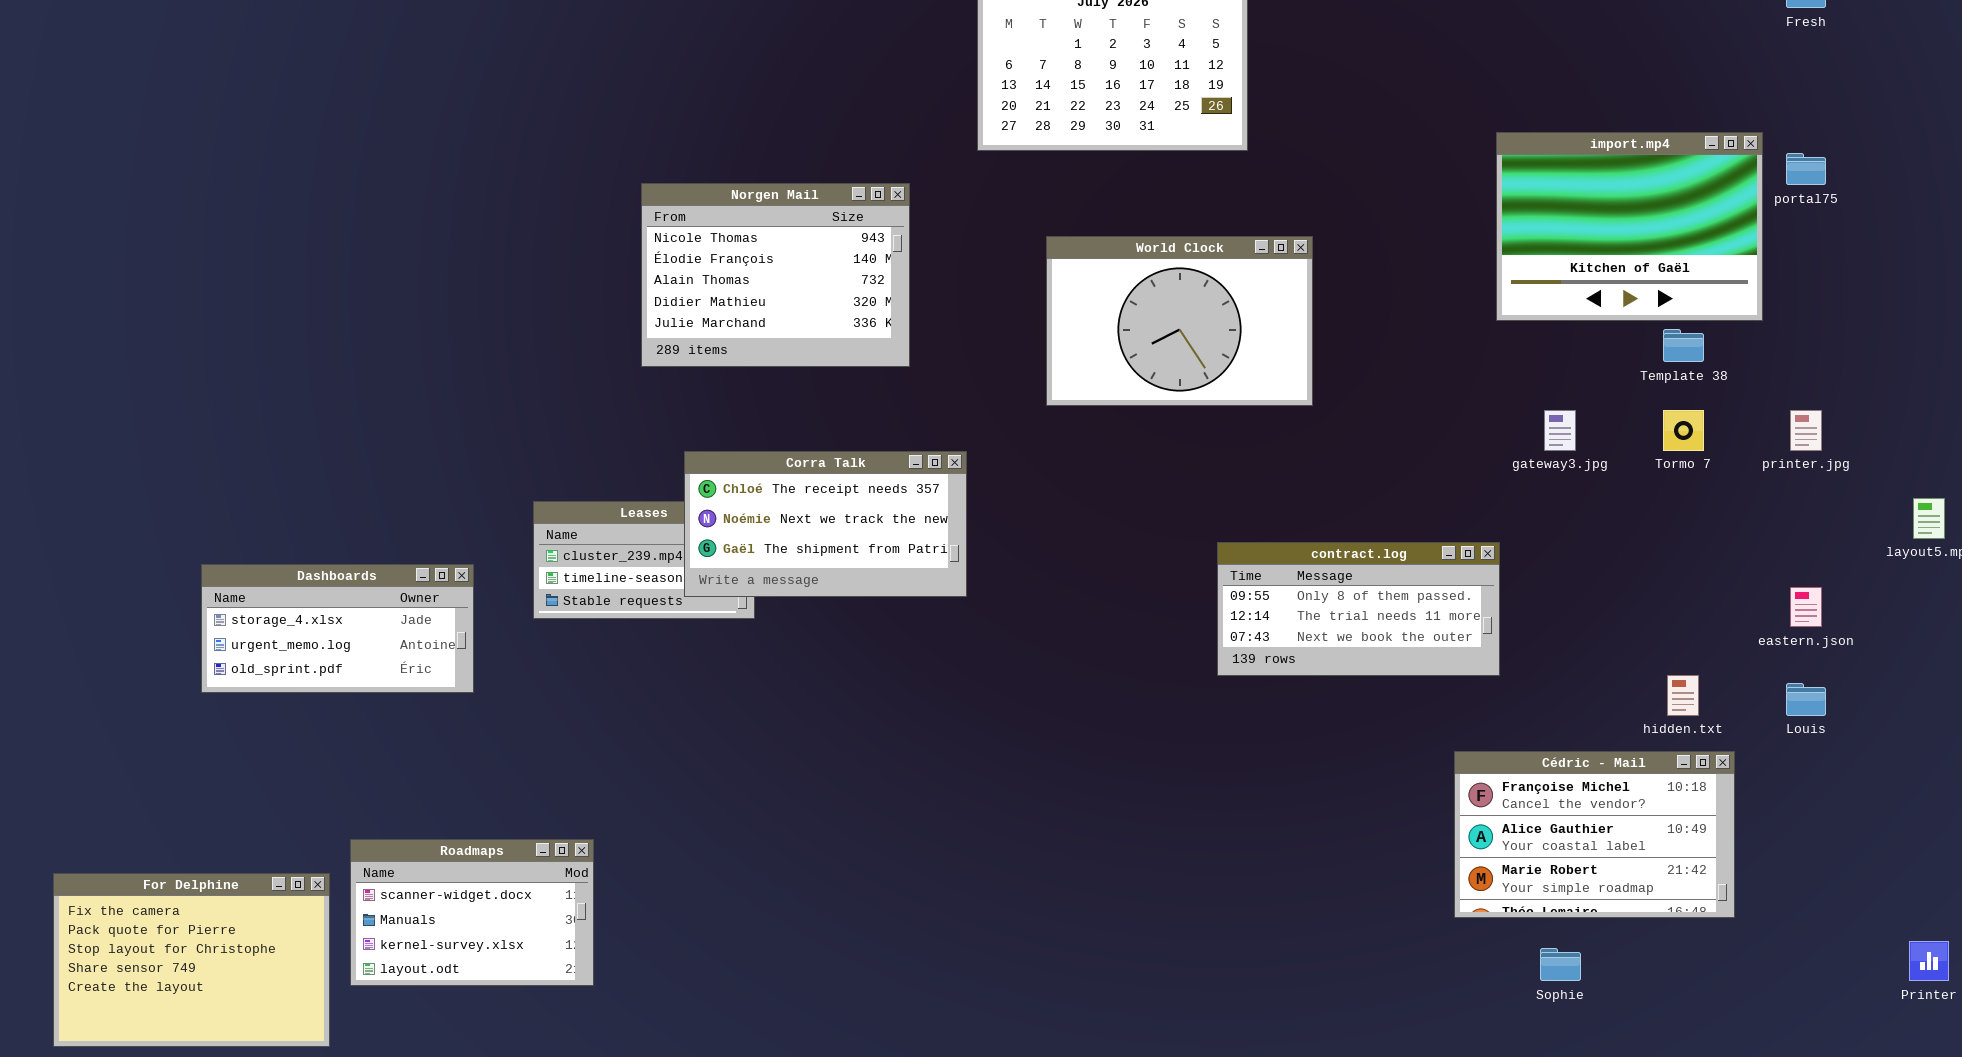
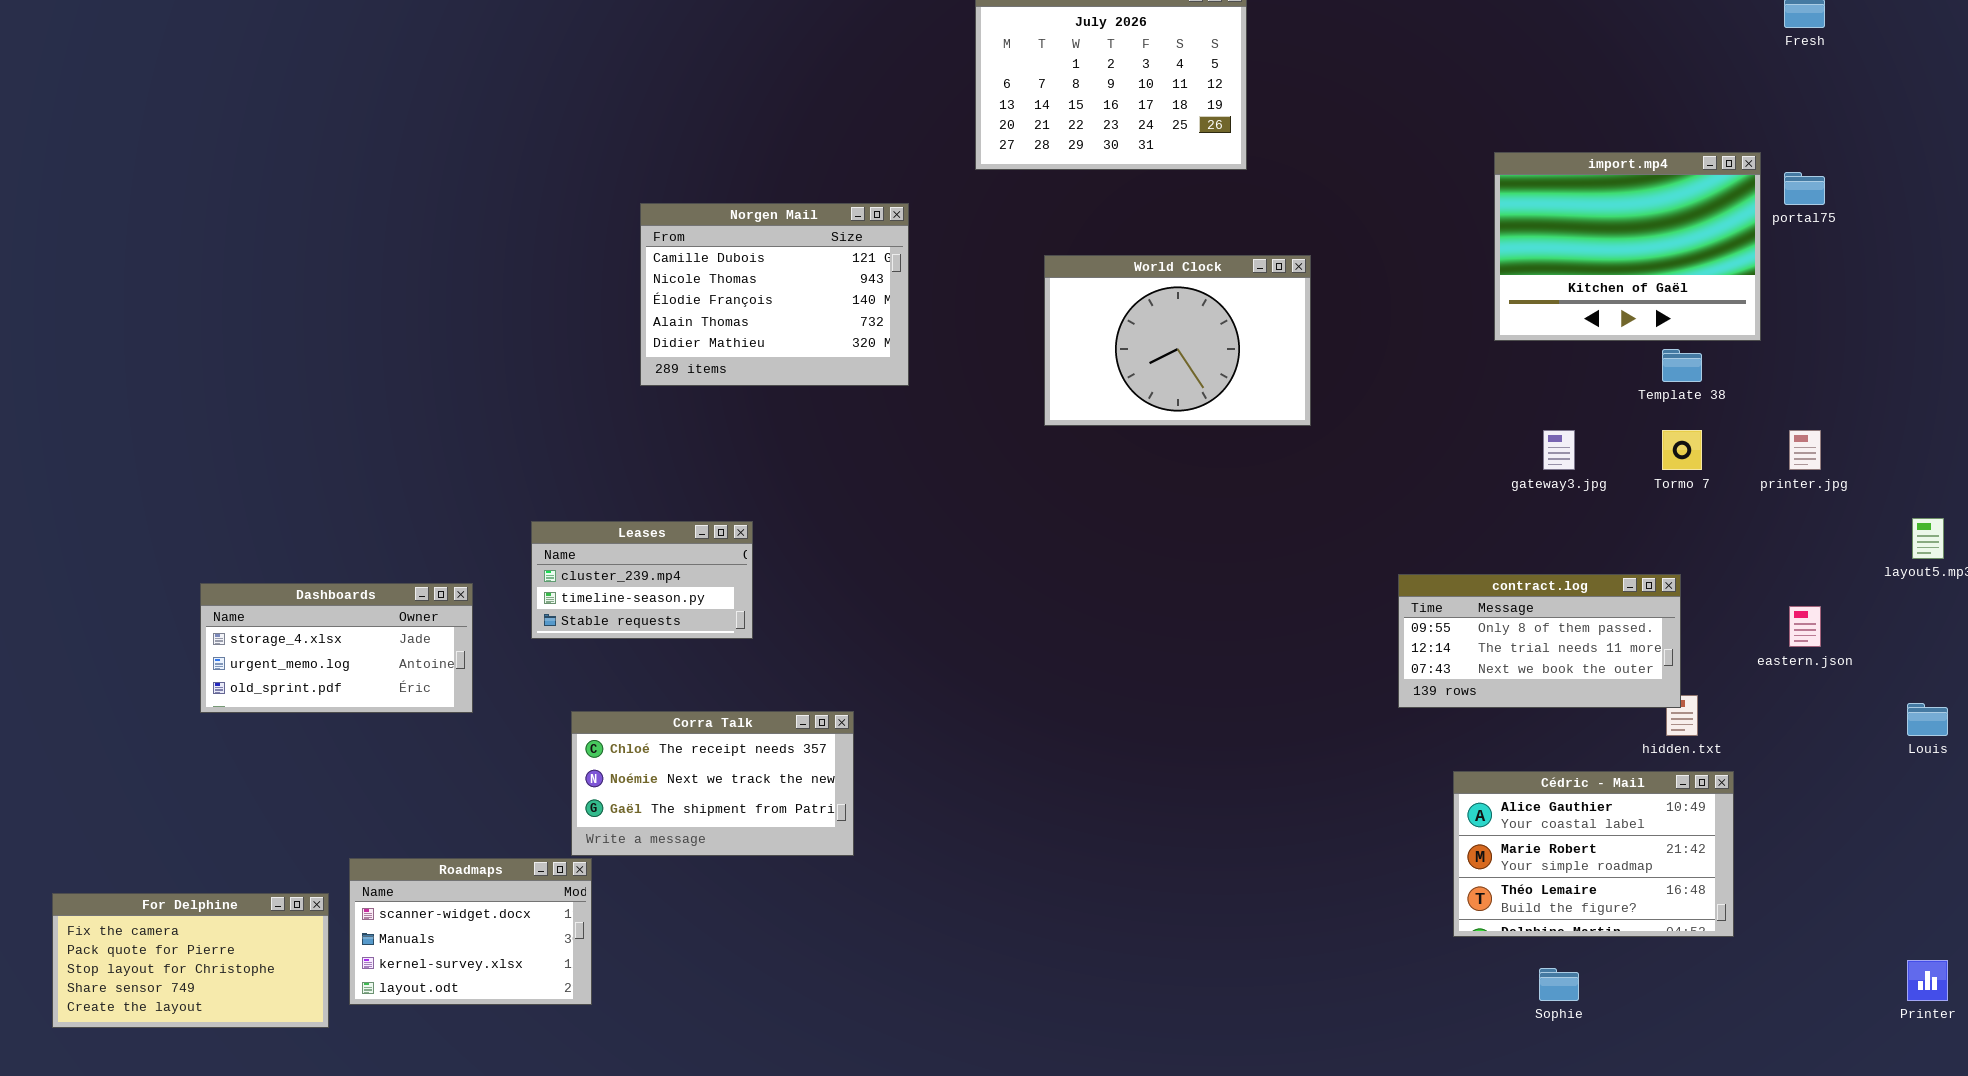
Norgen Mail: [641,183,910,367] -> [640,203,909,386], scrolled up 1 row
Corra Talk: [684,451,967,597] -> [571,711,854,856], moved
contract.log: [1217,542,1500,676] -> [1398,574,1681,708], moved
Louis: [1786,683,1826,716] -> [1907,703,1948,736], moved
Cédric - Mail: [1454,751,1735,918] -> [1453,771,1734,937], scrolled down 1 row
For Delphine: [53,873,330,1047] -> [52,893,329,1028], resized

